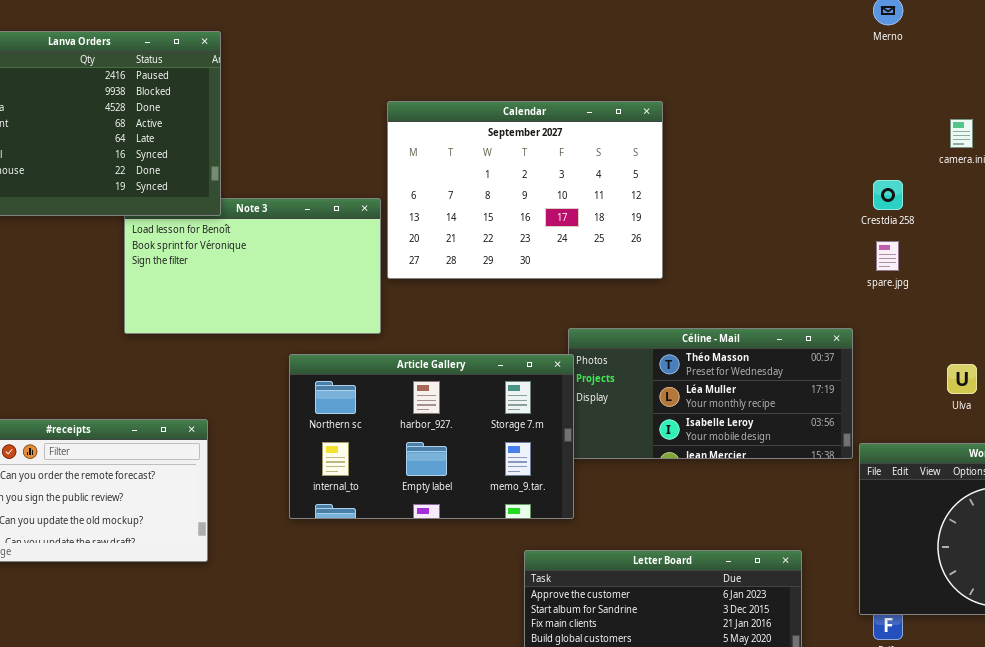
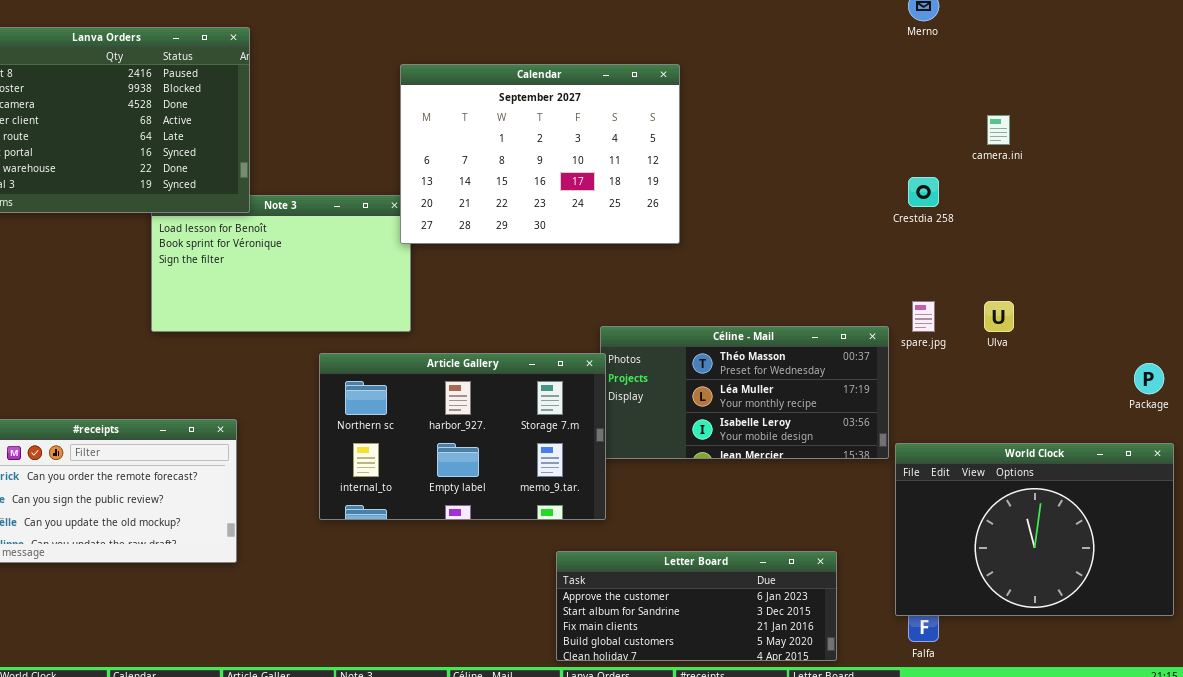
Calendar: [387,101,663,279] -> [400,64,680,244], moved
spare.jpg: [876,241,899,271] -> [912,301,935,332], moved
Ulva: [947,364,977,394] -> [984,301,1014,332], moved

